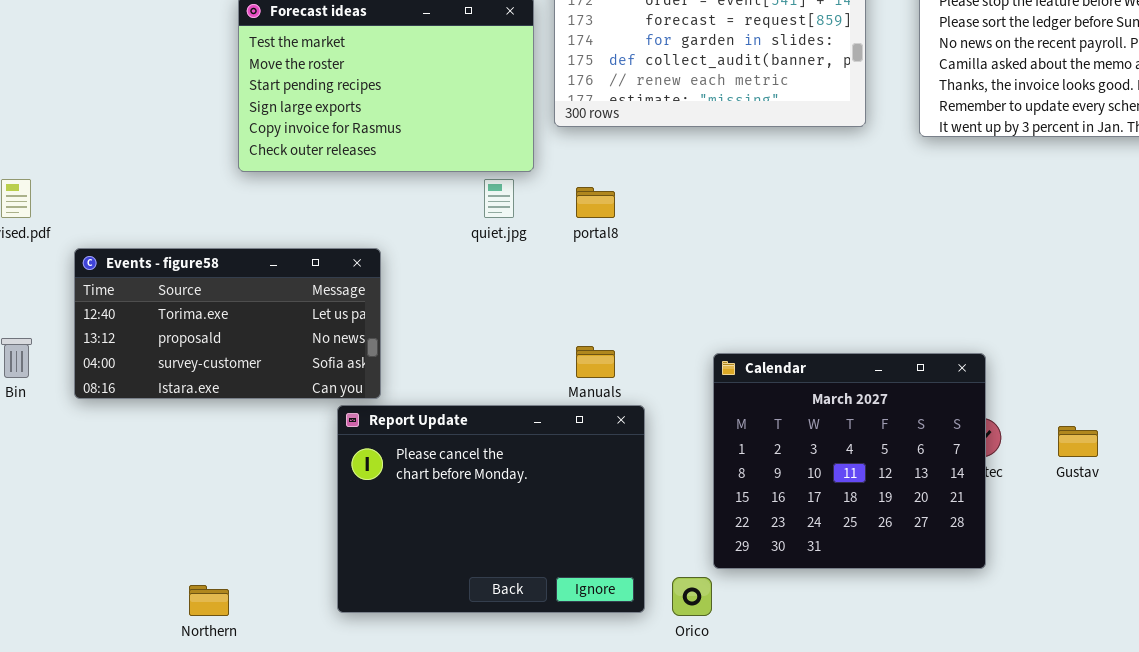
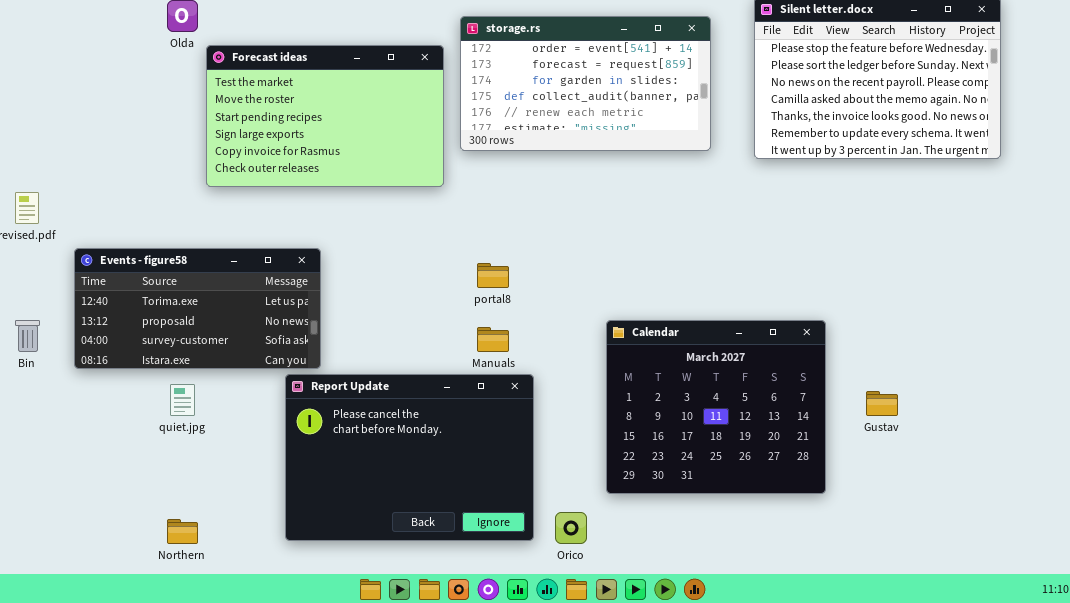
quiet.jpg: [484,179,514,218] -> [170,384,195,416], moved
portal8: [576,187,615,218] -> [477,263,509,288], moved
Calendar: [713,353,986,569] -> [606,320,826,494], moved

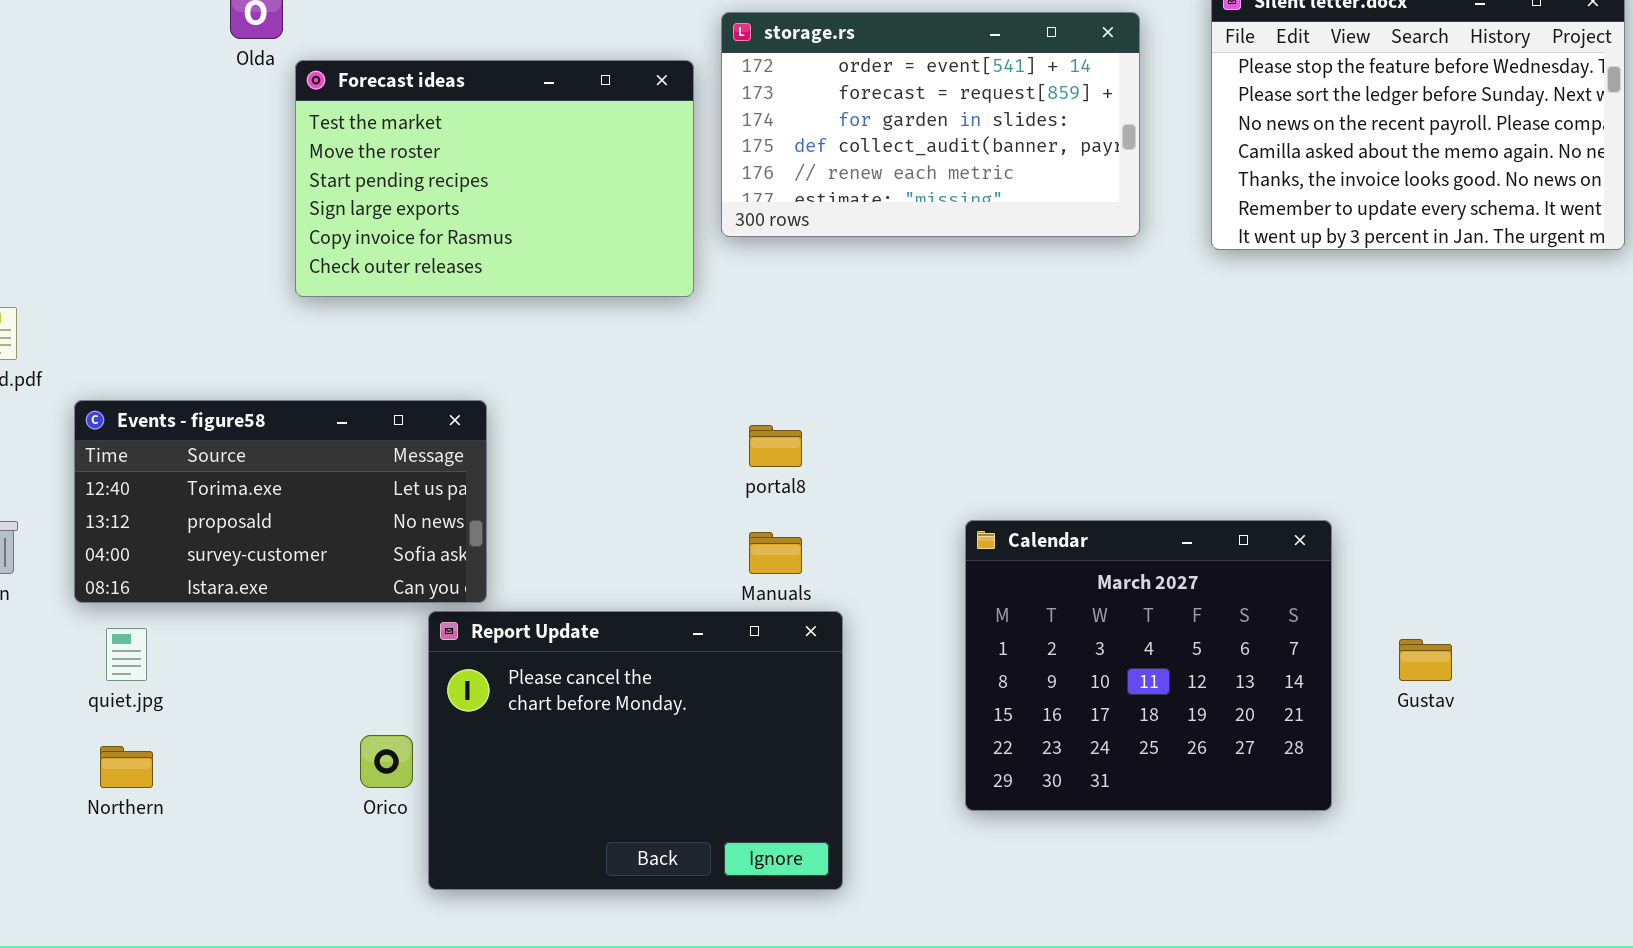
quiet.jpg: [170,384,195,416] -> [106,628,147,681], moved
Orico: [555,512,587,544] -> [360,735,413,788], moved
Northern: [167,519,198,544] -> [100,746,153,788], moved

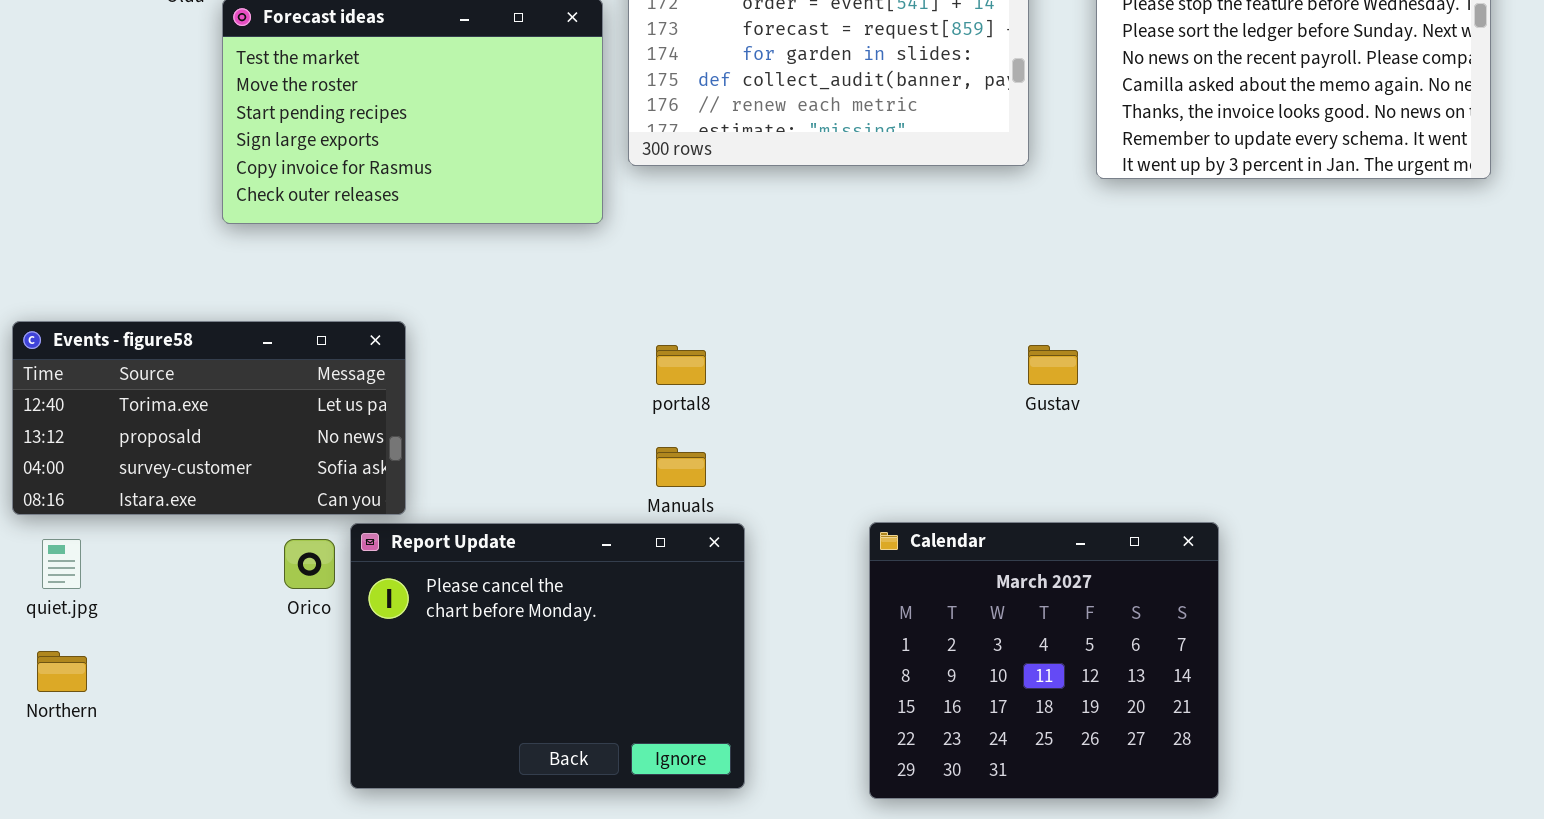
Calendar: [965,520,1332,811] -> [869,522,1219,799], moved
Gustav: [1399,639,1452,681] -> [1028,345,1078,385], moved
Orico: [360,735,413,788] -> [284,539,335,589], moved

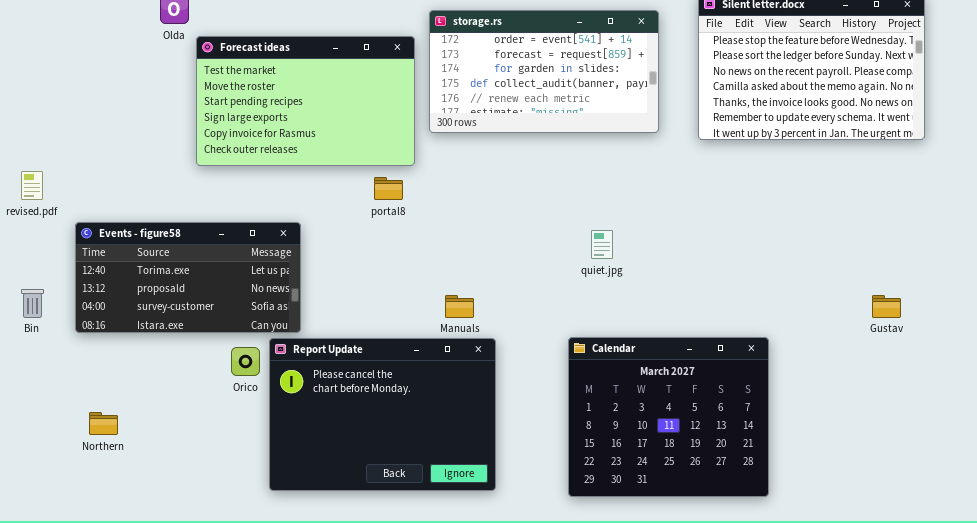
portal8: [656,345,706,385] -> [374,177,403,200], moved
Gustav: [1028,345,1078,385] -> [872,295,901,318], moved
quiet.jpg: [42,539,81,589] -> [591,230,613,259], moved

